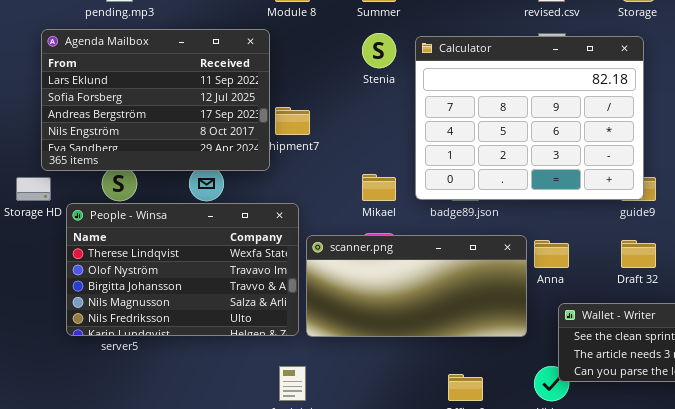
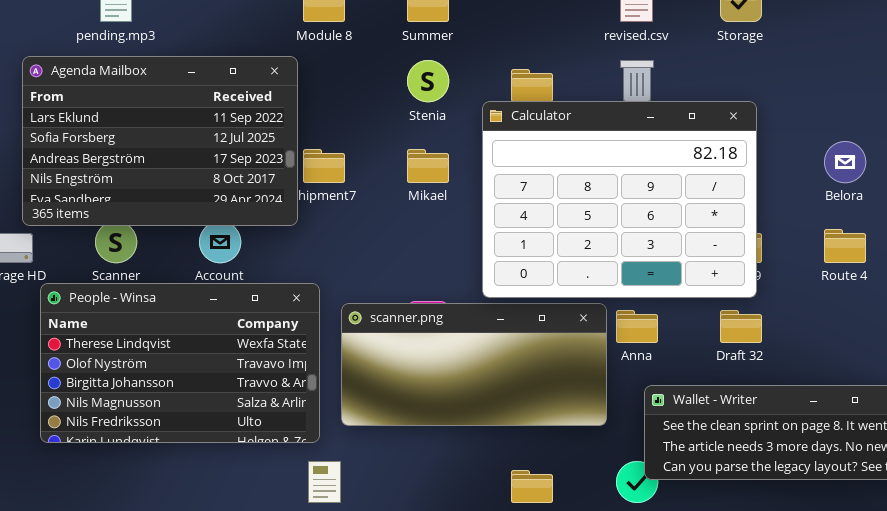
Calculator: [415,36,644,200] -> [482,101,757,298], moved
Mikael: [362,174,396,201] -> [407,149,449,183], moved
People - Winsa: [66,203,299,336] -> [40,283,320,443], moved

